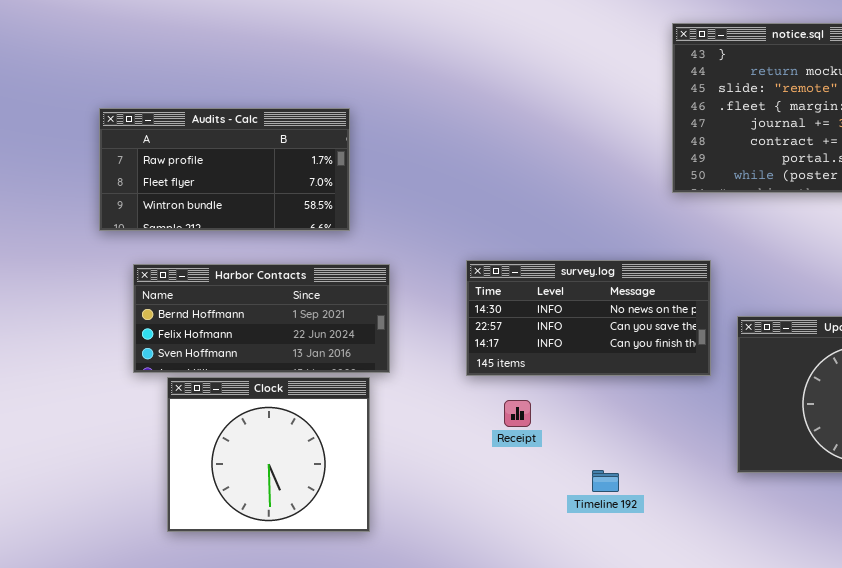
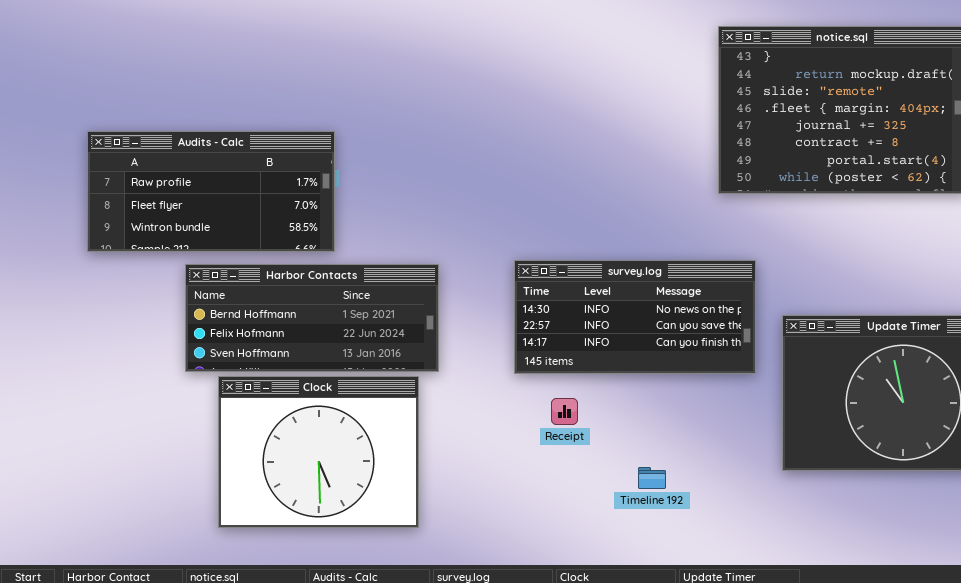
Audits - Calc: [99,108,350,231] -> [87,131,335,252], moved

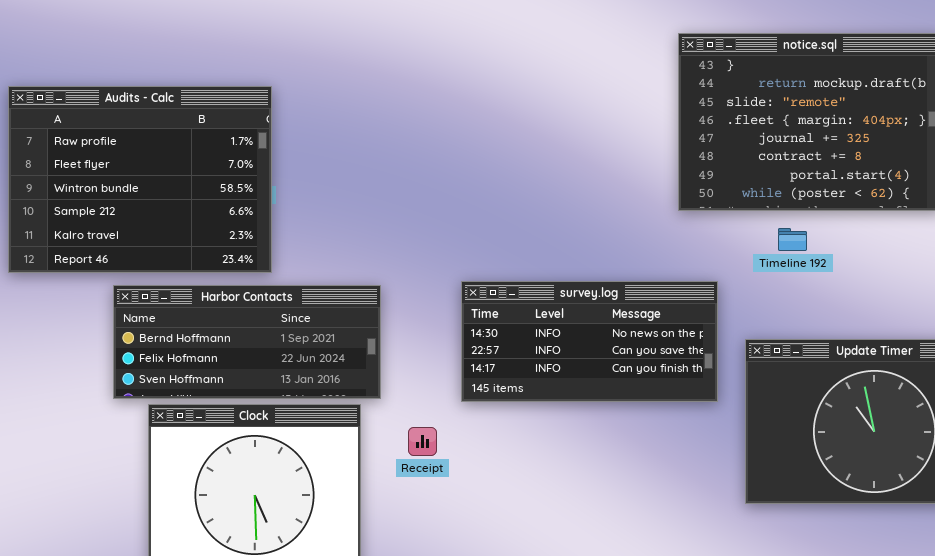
Audits - Calc: [87,131,335,252] -> [8,86,272,273], resized
Receipt: [551,398,578,425] -> [408,427,437,456], moved
Timeline 192: [638,467,666,489] -> [778,228,807,251], moved

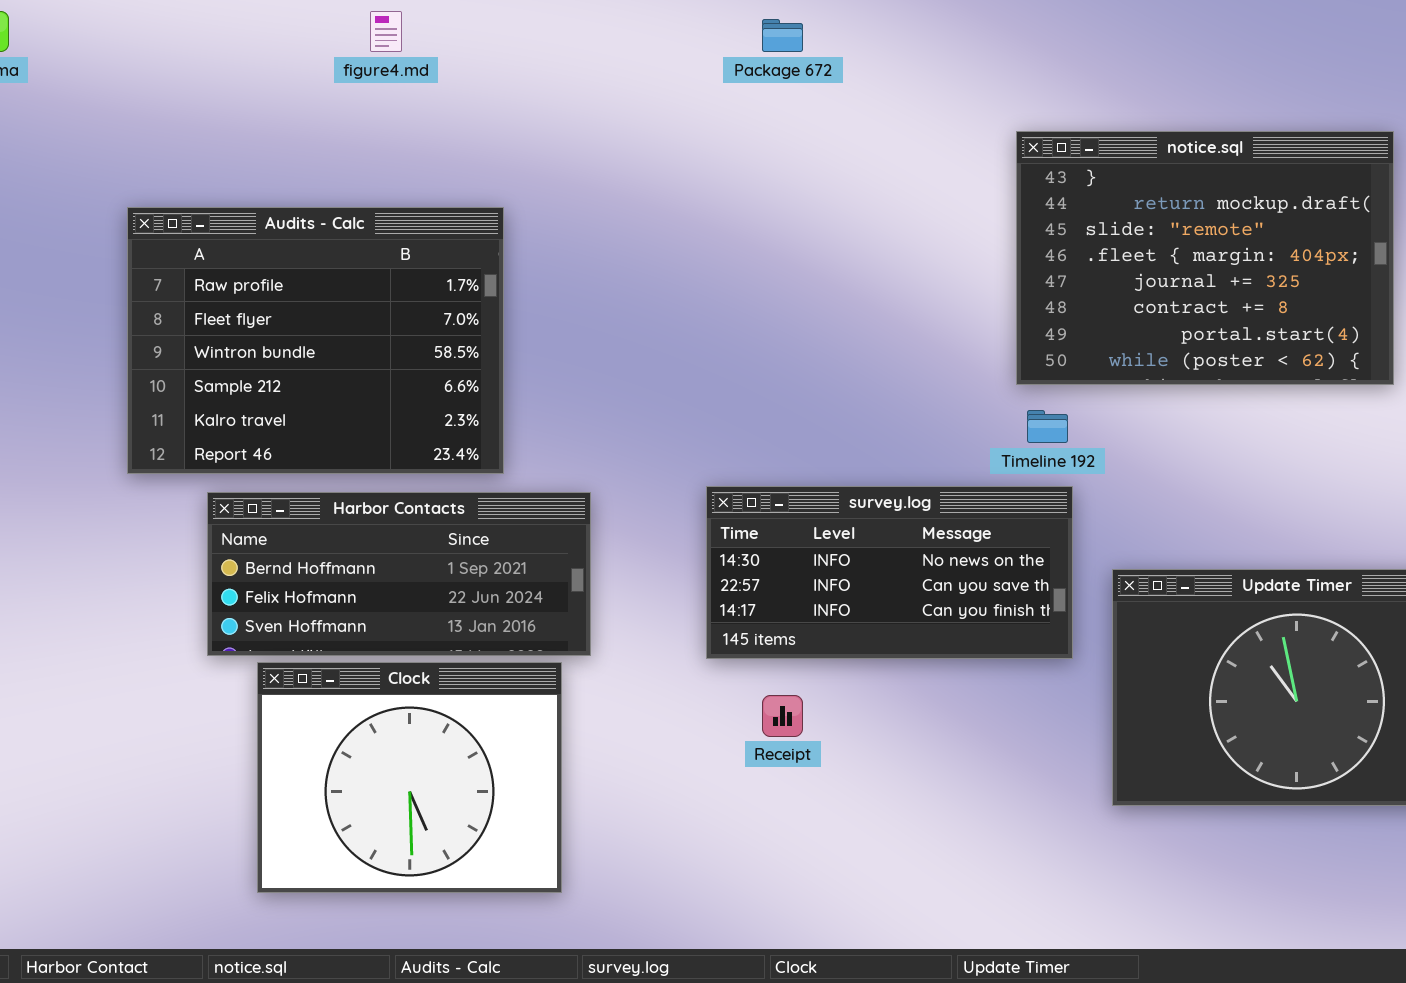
Audits - Calc: [8,86,272,273] -> [127,207,504,474], moved
Timeline 192: [778,228,807,251] -> [1027,410,1068,443], moved
Receipt: [408,427,437,456] -> [762,695,803,737], moved

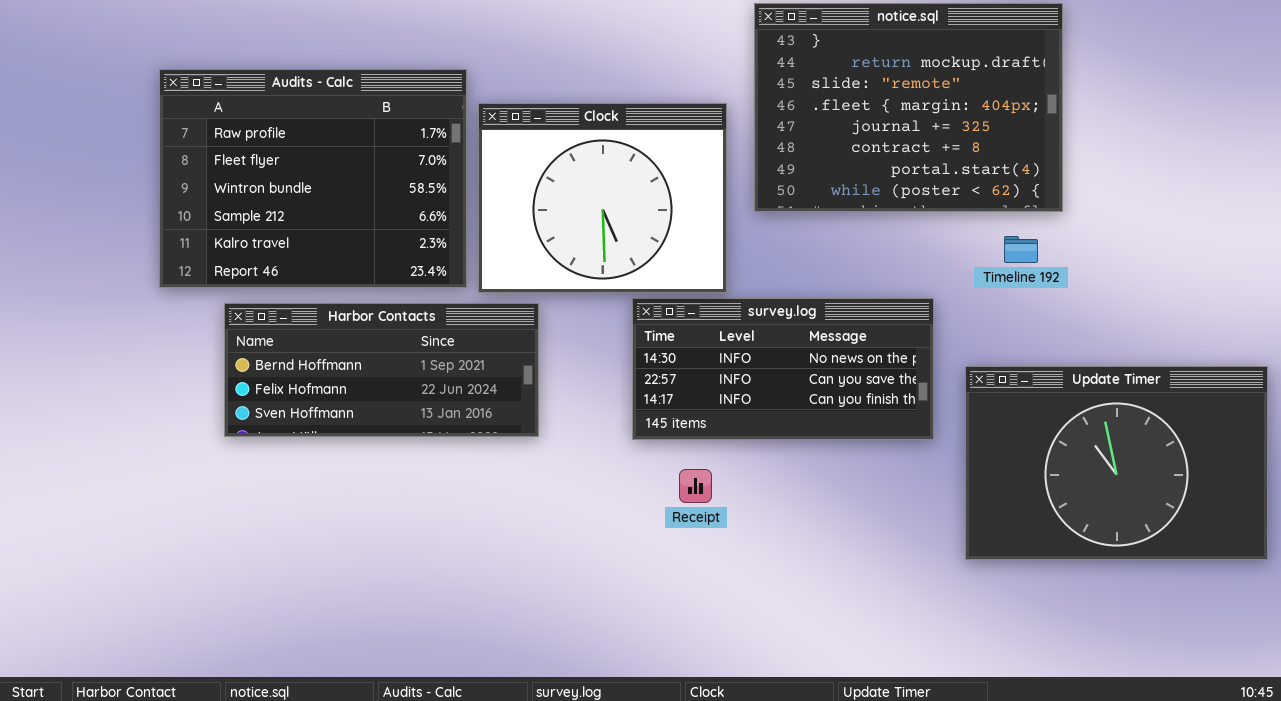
notice.sql: [1016,131,1394,385] -> [754,3,1063,212], moved
Timeline 192: [1027,410,1068,443] -> [1004,236,1038,263], moved
Clock: [257,662,562,893] -> [478,103,727,293], moved

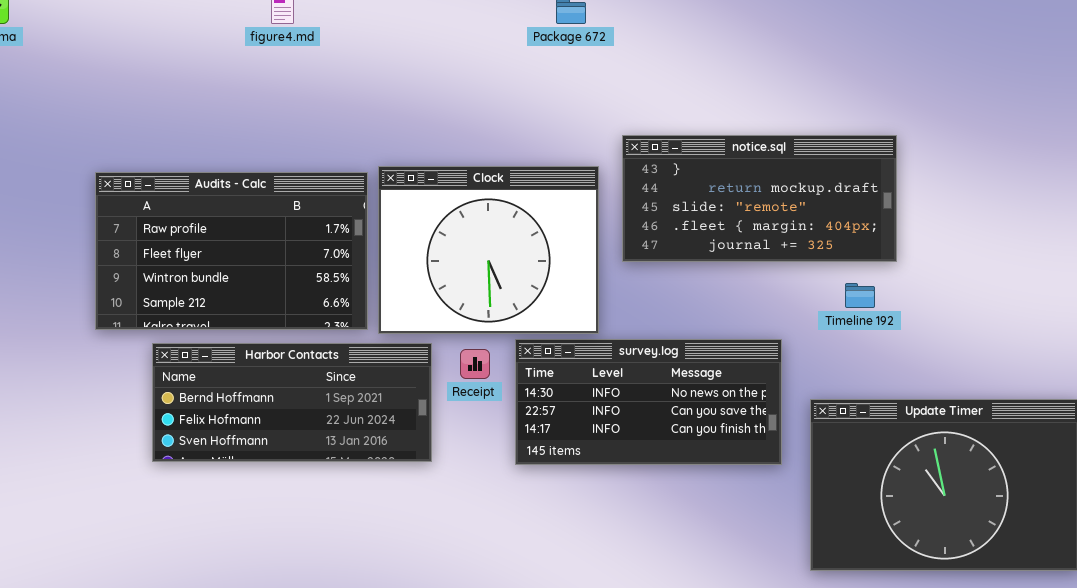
notice.sql: [754,3,1063,212] -> [622,135,897,262], resized
Audits - Calc: [159,69,467,288] -> [95,172,368,330], resized
Receipt: [679,469,712,503] -> [460,349,490,379], moved

